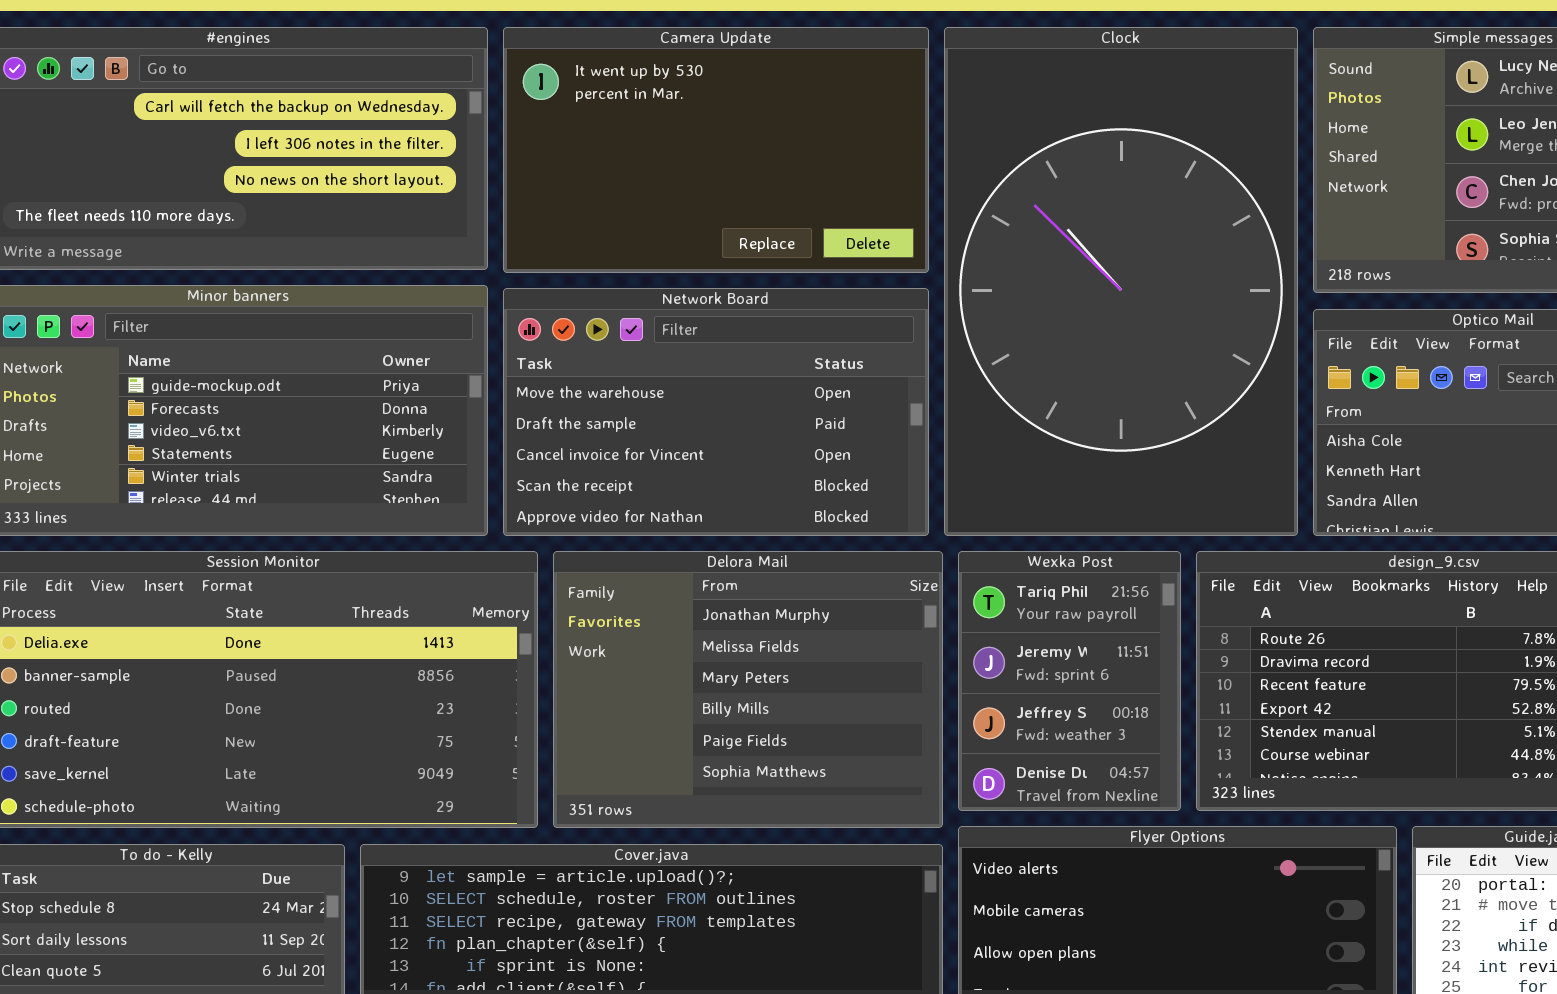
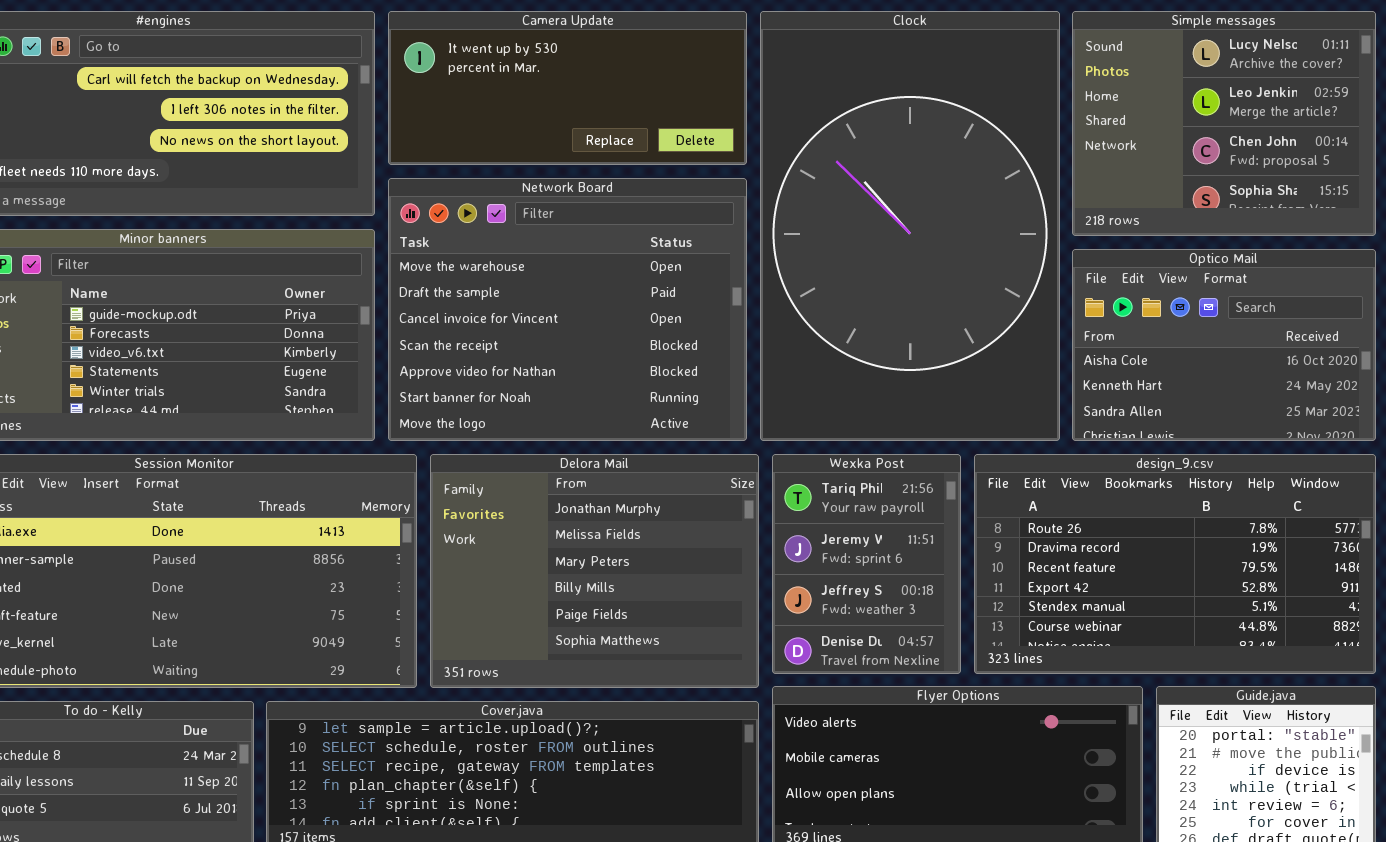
Camera Update: [503,27,929,273] -> [388,11,747,165], resized
Network Board: [503,288,929,536] -> [388,178,747,441], resized

